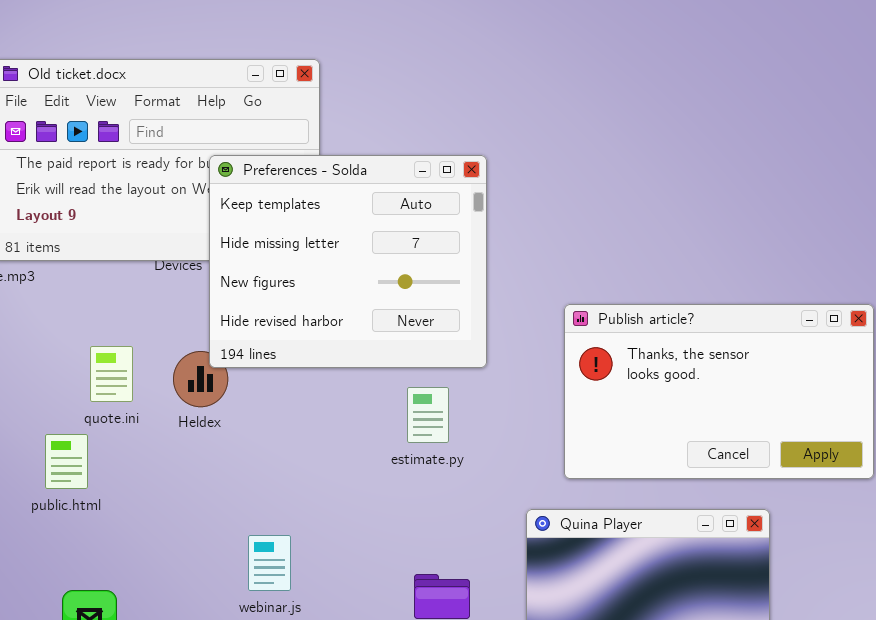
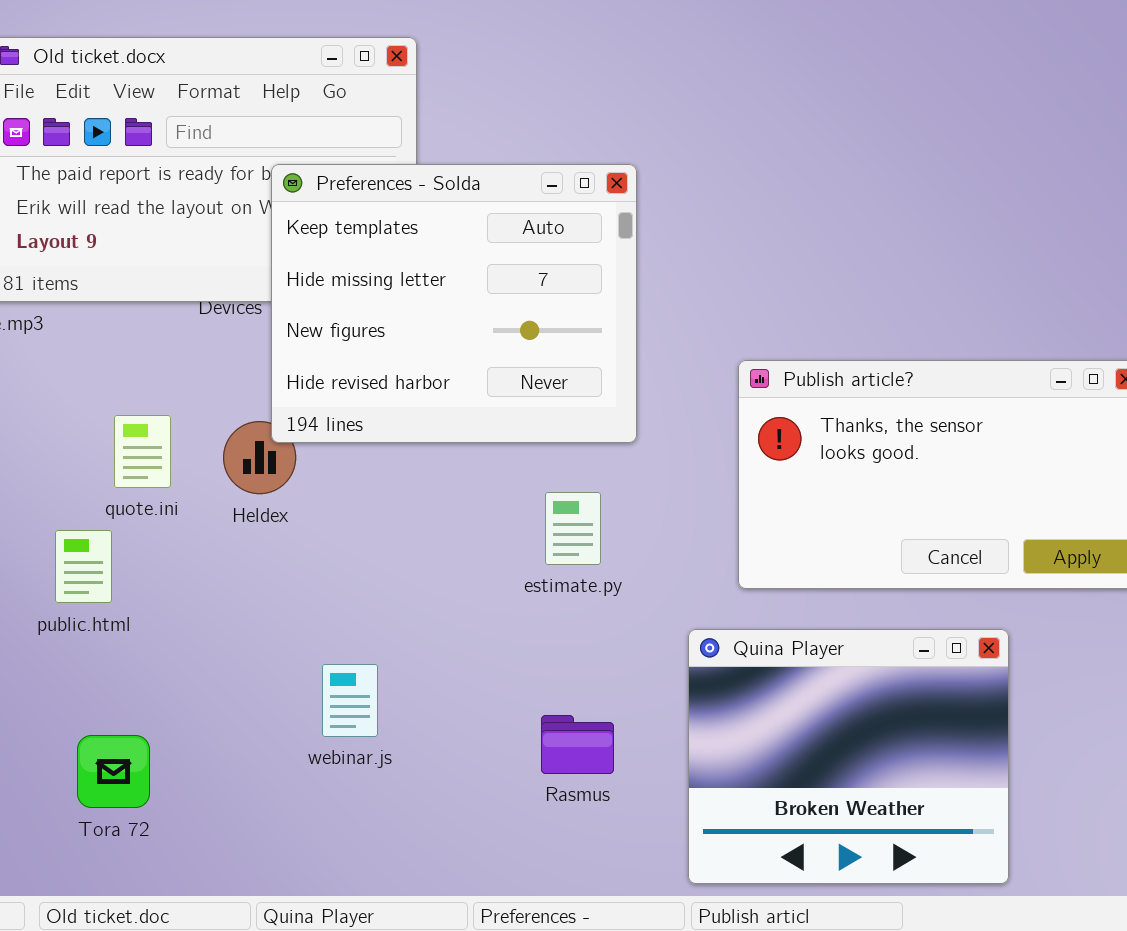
estimate.py: [407,387,449,443] -> [545,492,601,565], moved

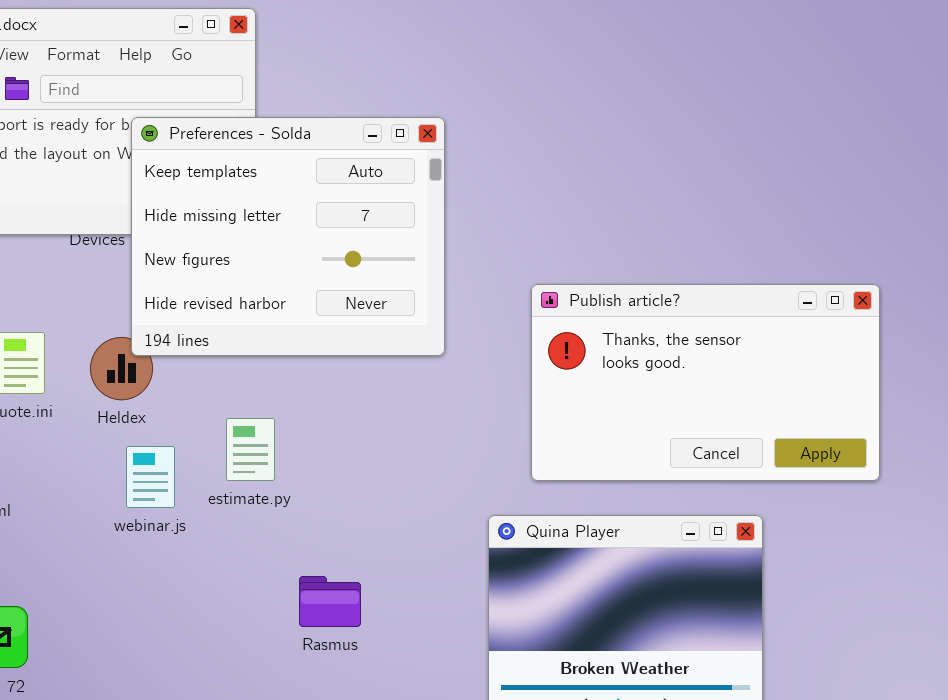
estimate.py: [545,492,601,565] -> [226,418,275,481], moved
webinar.js: [322,664,378,737] -> [126,446,175,508], moved
Rasmus: [541,715,614,774] -> [299,576,361,627], moved

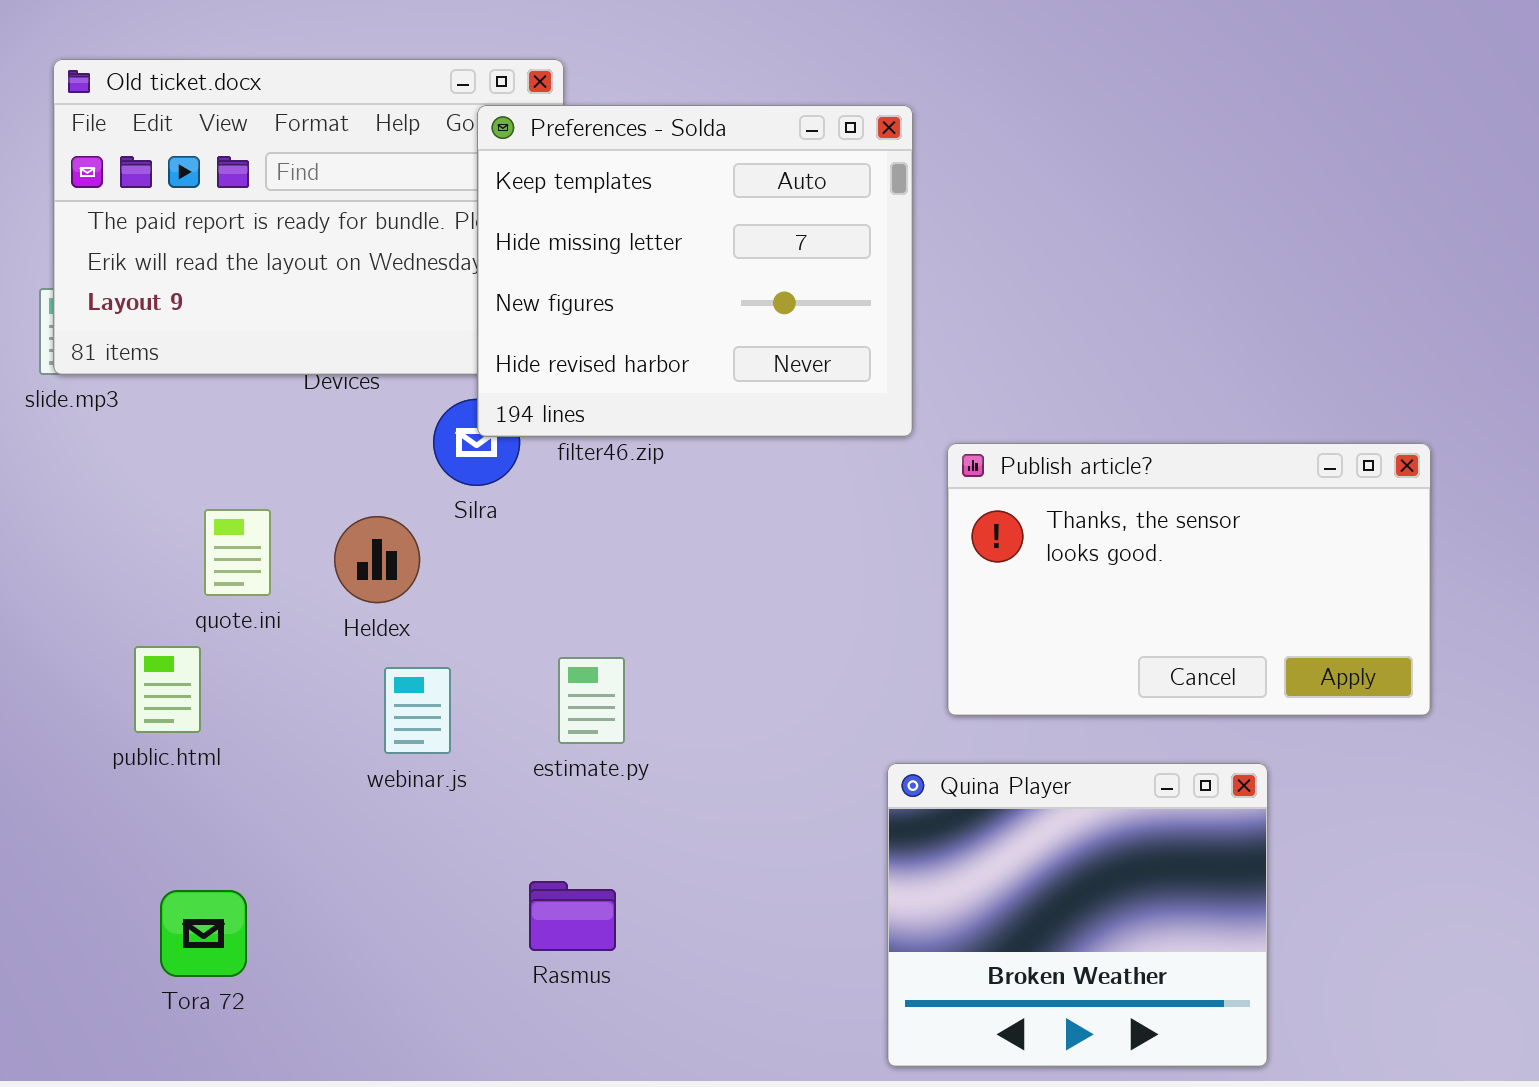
Preferences - Solda: [131,117,445,356] -> [477,105,913,437], moved
estimate.py: [226,418,275,481] -> [558,657,625,744], moved
Rasmus: [299,576,361,627] -> [529,881,616,951], moved

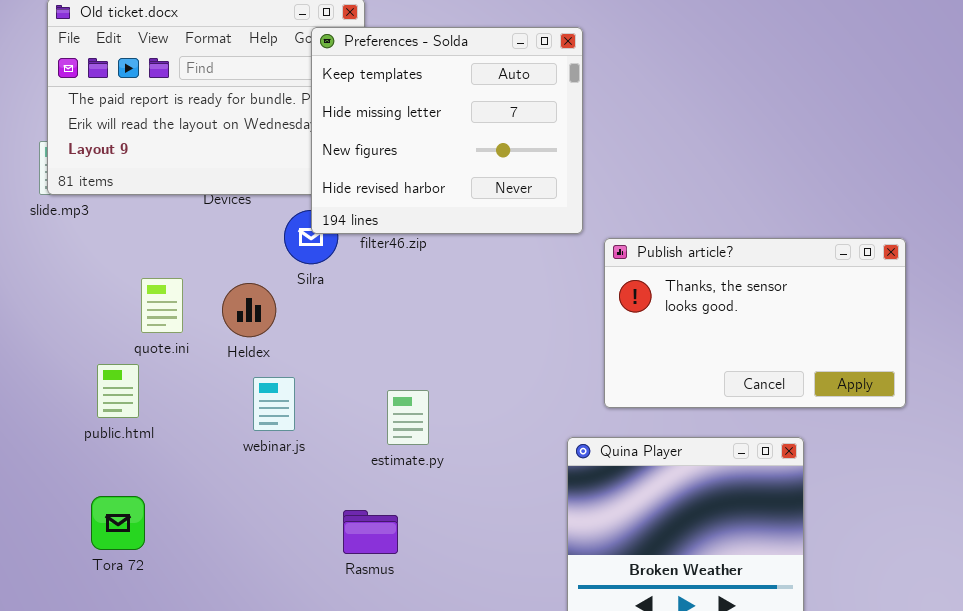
estimate.py: [558,657,625,744] -> [387,390,429,445], moved
Tora 72: [160,890,247,977] -> [91,496,145,550], moved

